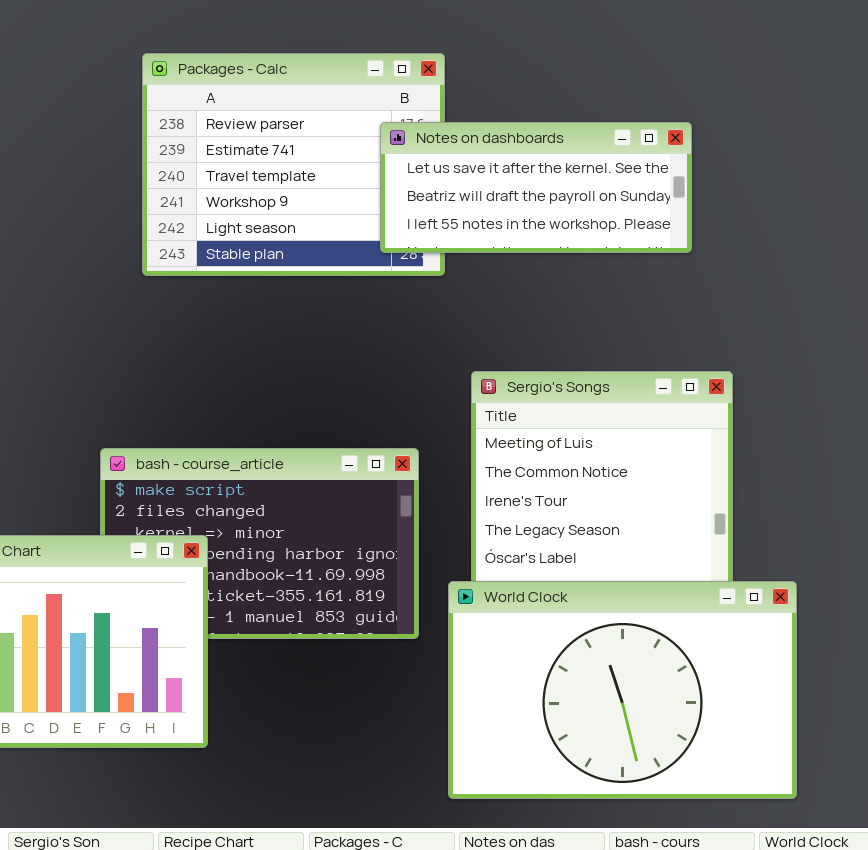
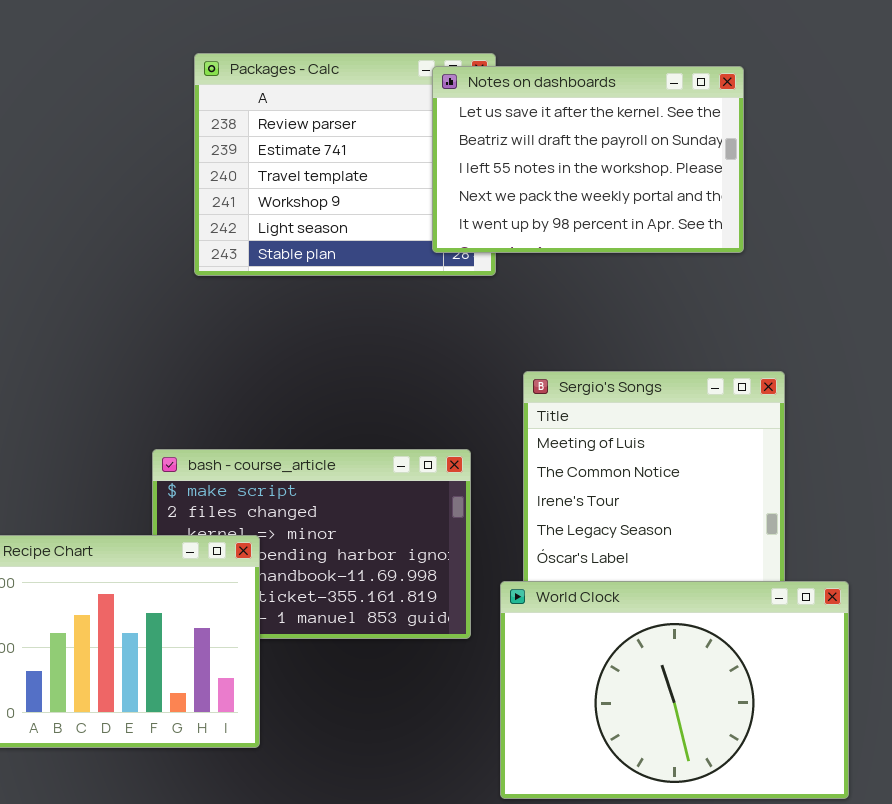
Notes on dashboards: [380,122,692,253] -> [432,66,744,253], resized

